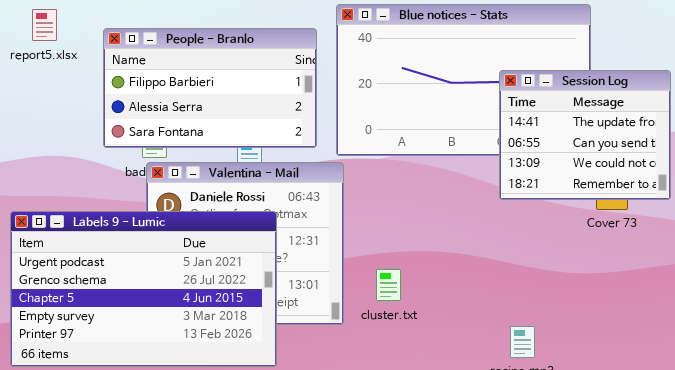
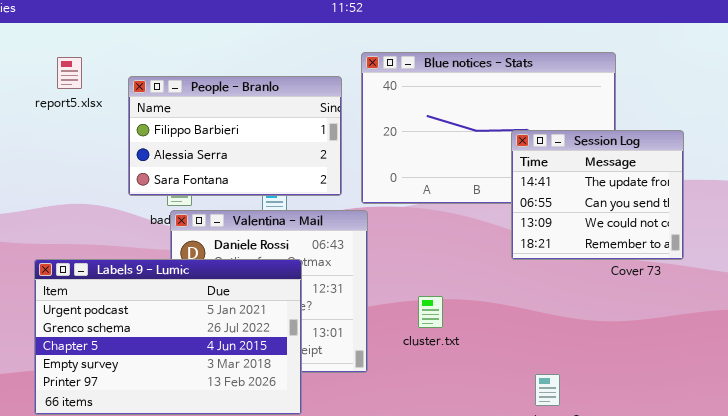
Session Log: [499,70,671,200] -> [511,130,684,260], moved
cluster.txt: [376,269,401,301] -> [418,296,443,328], moved

